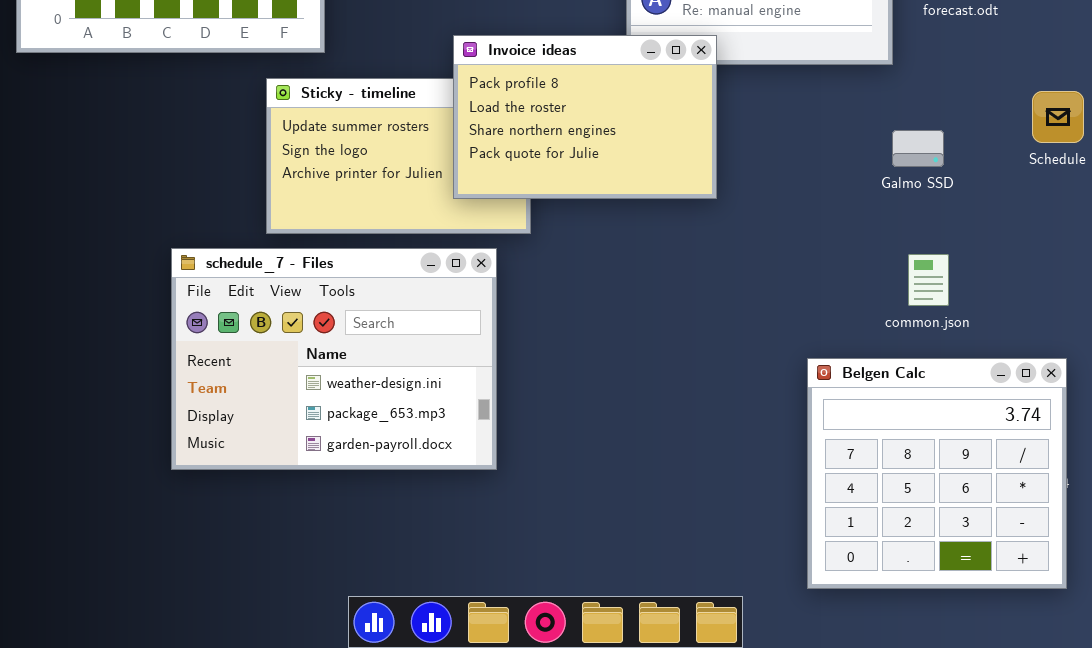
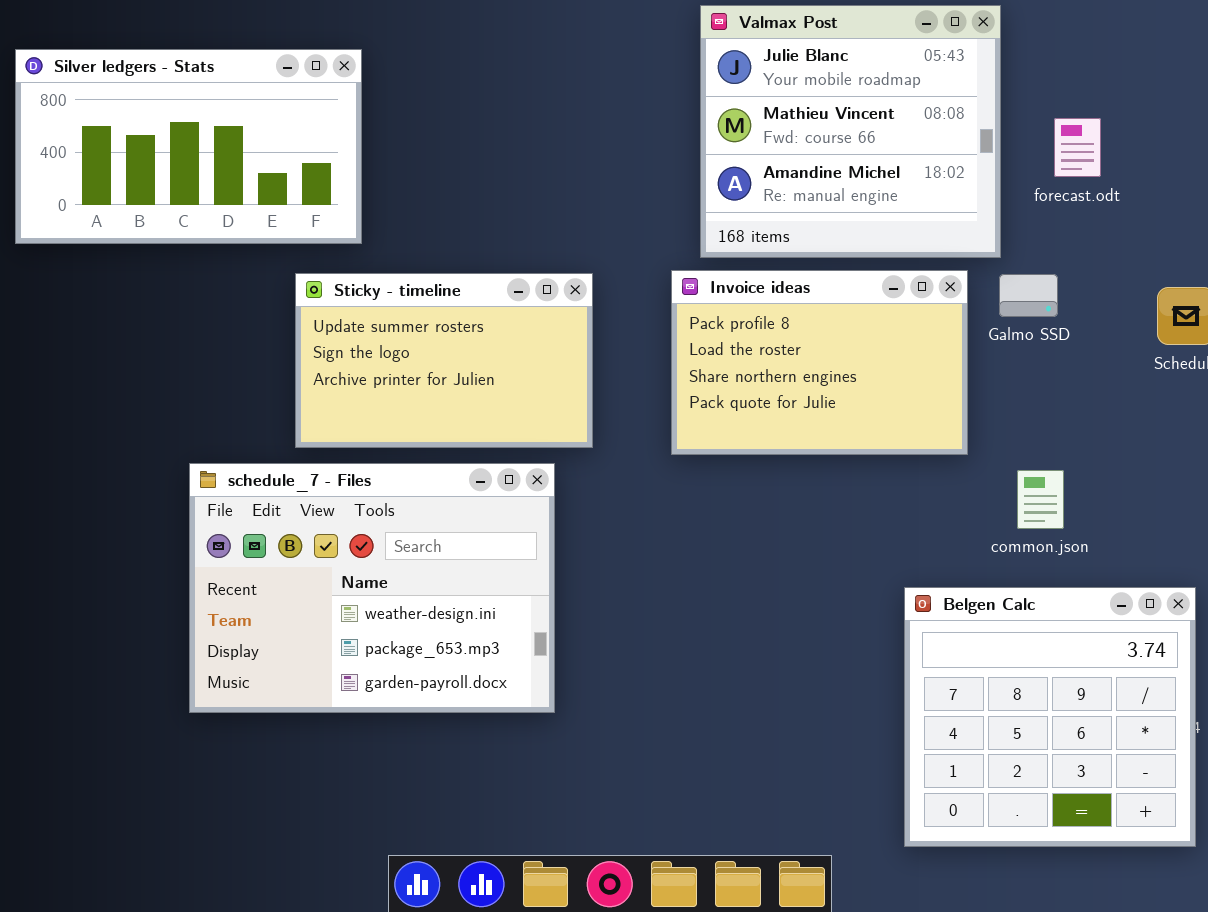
Invoice ideas: [453,35,717,199] -> [671,270,968,455], moved
Galmo SSD: [892,130,944,167] -> [999,274,1058,317], moved

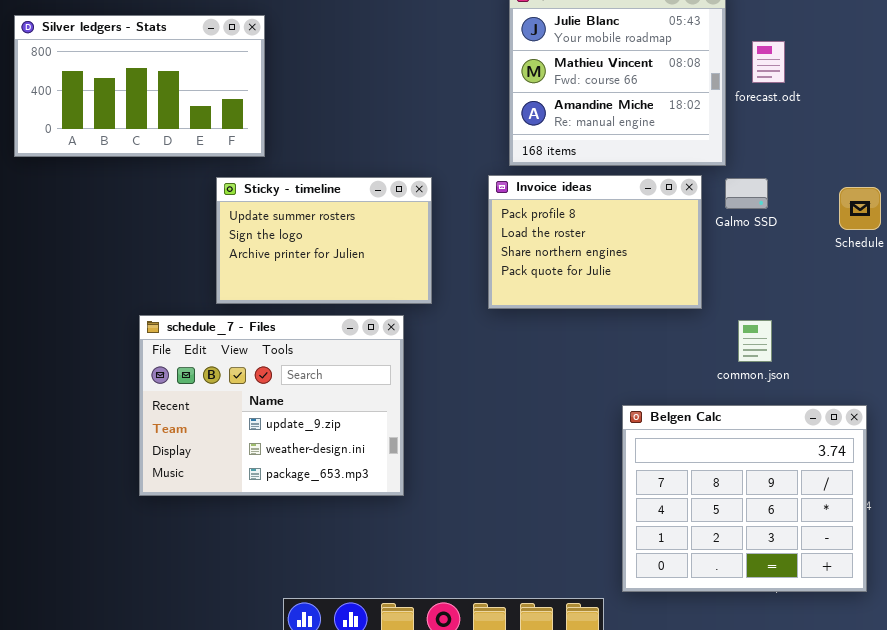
forecast.odt: [1054,118,1101,177] -> [752,41,785,83], moved
schedule_7 - Files: [189,463,555,713] -> [139,315,404,496], scrolled up 1 row
Belgen Calc: [904,587,1196,847] -> [622,405,867,592], resized

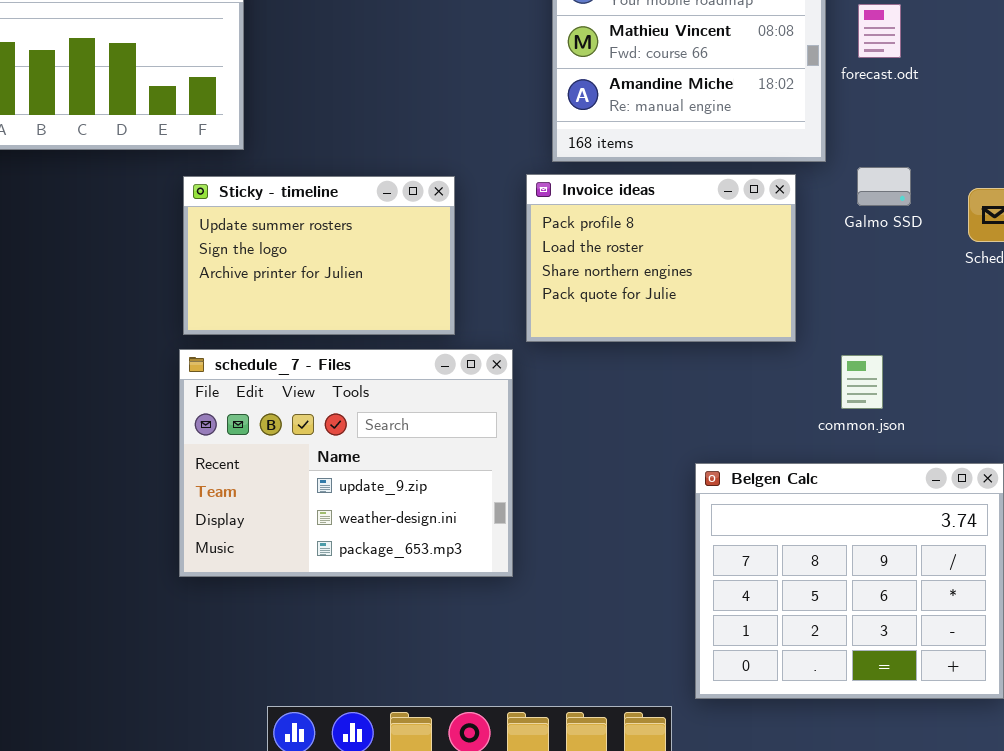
Galmo SSD: [725,178,768,209] -> [857,167,911,206], moved
schedule_7 - Files: [139,315,404,496] -> [179,349,513,577], moved

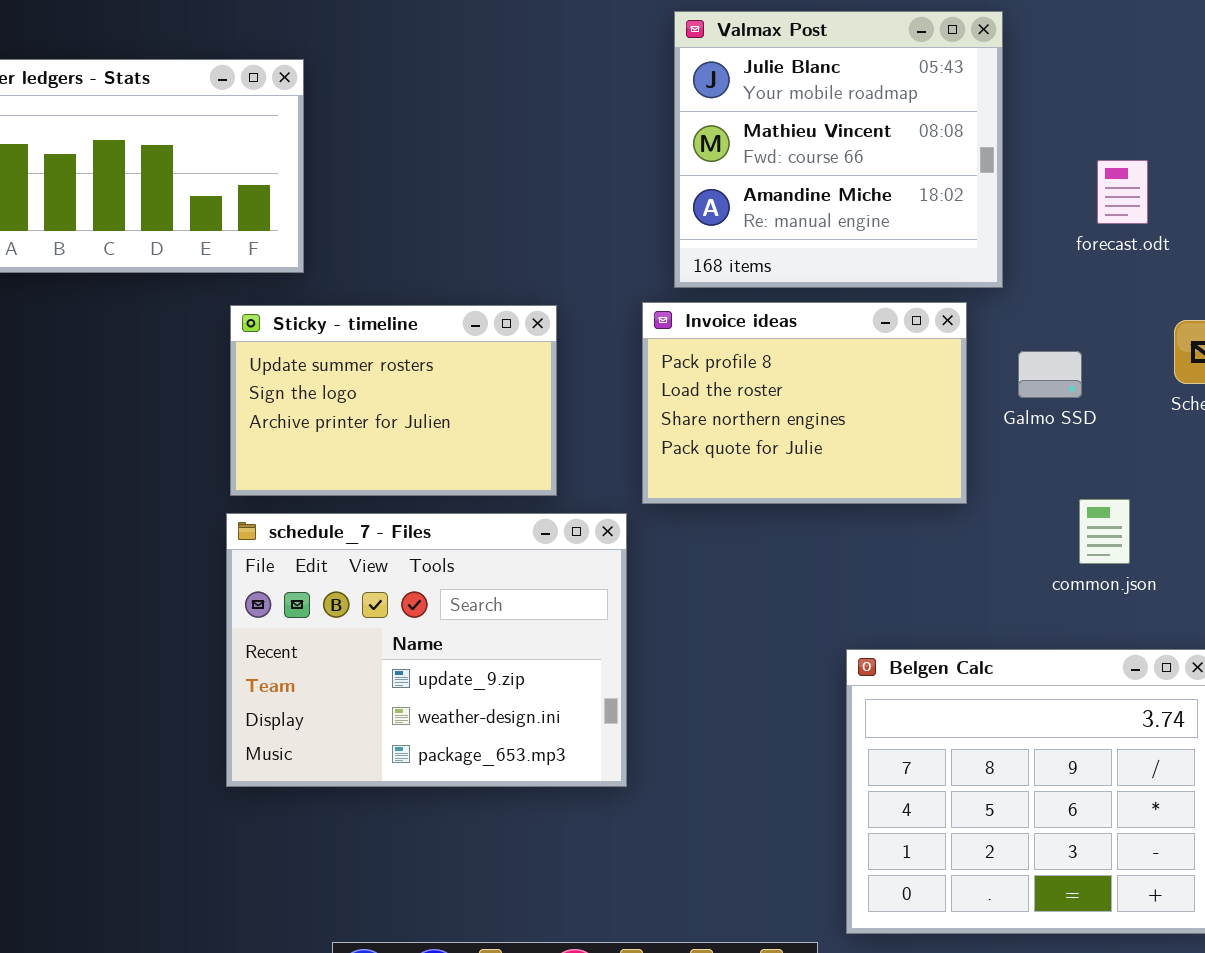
forecast.odt: [858,4,901,58] -> [1097,160,1148,224], moved
Galmo SSD: [857,167,911,206] -> [1018,351,1082,398], moved
common.json: [841,355,883,409] -> [1079,499,1130,564], moved

